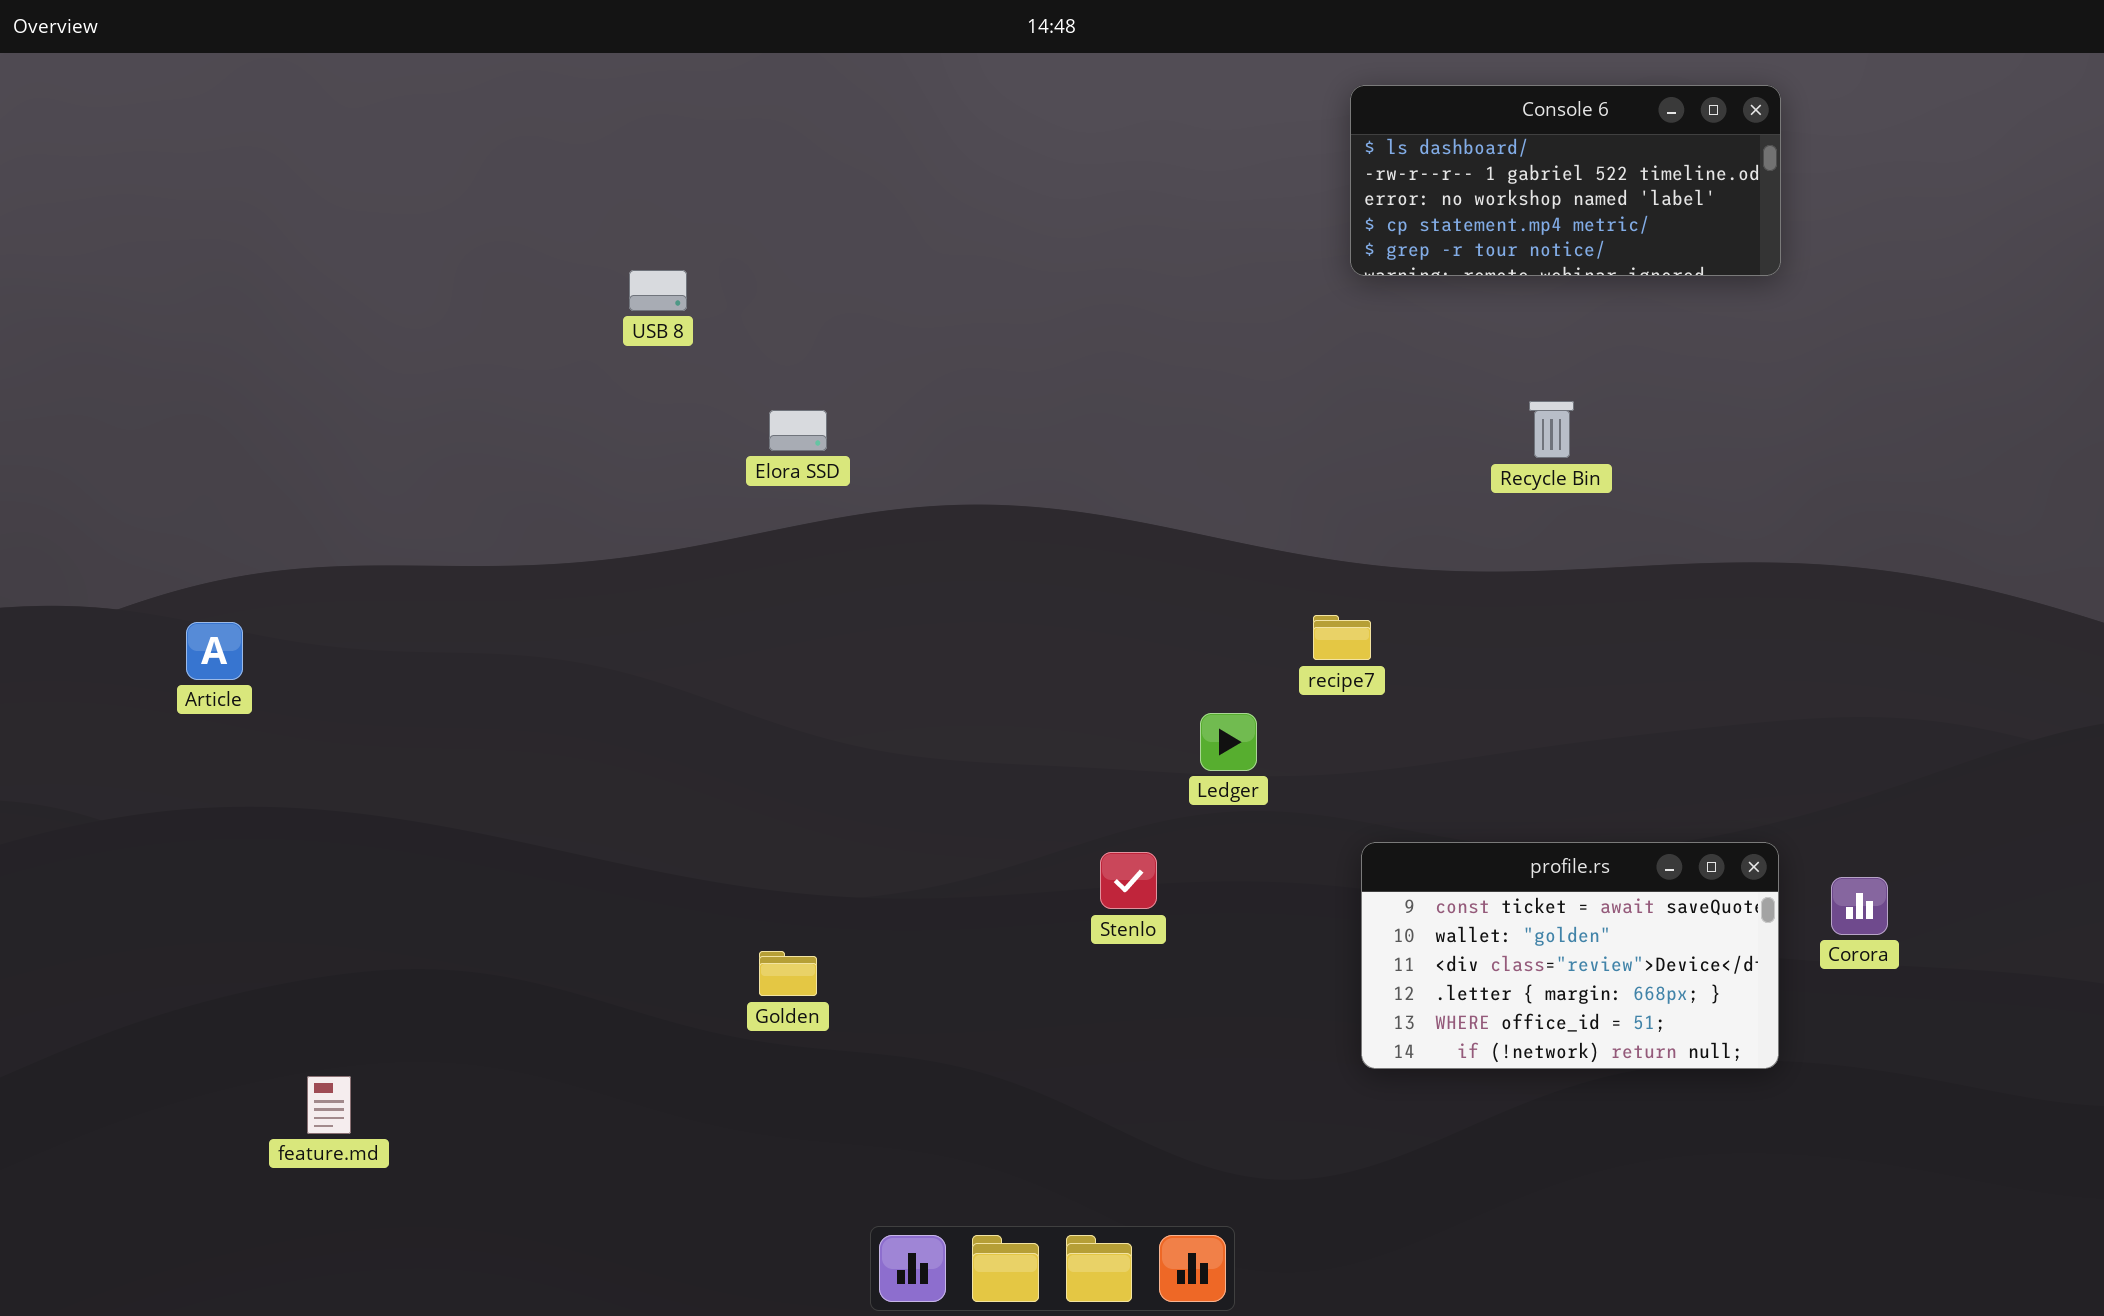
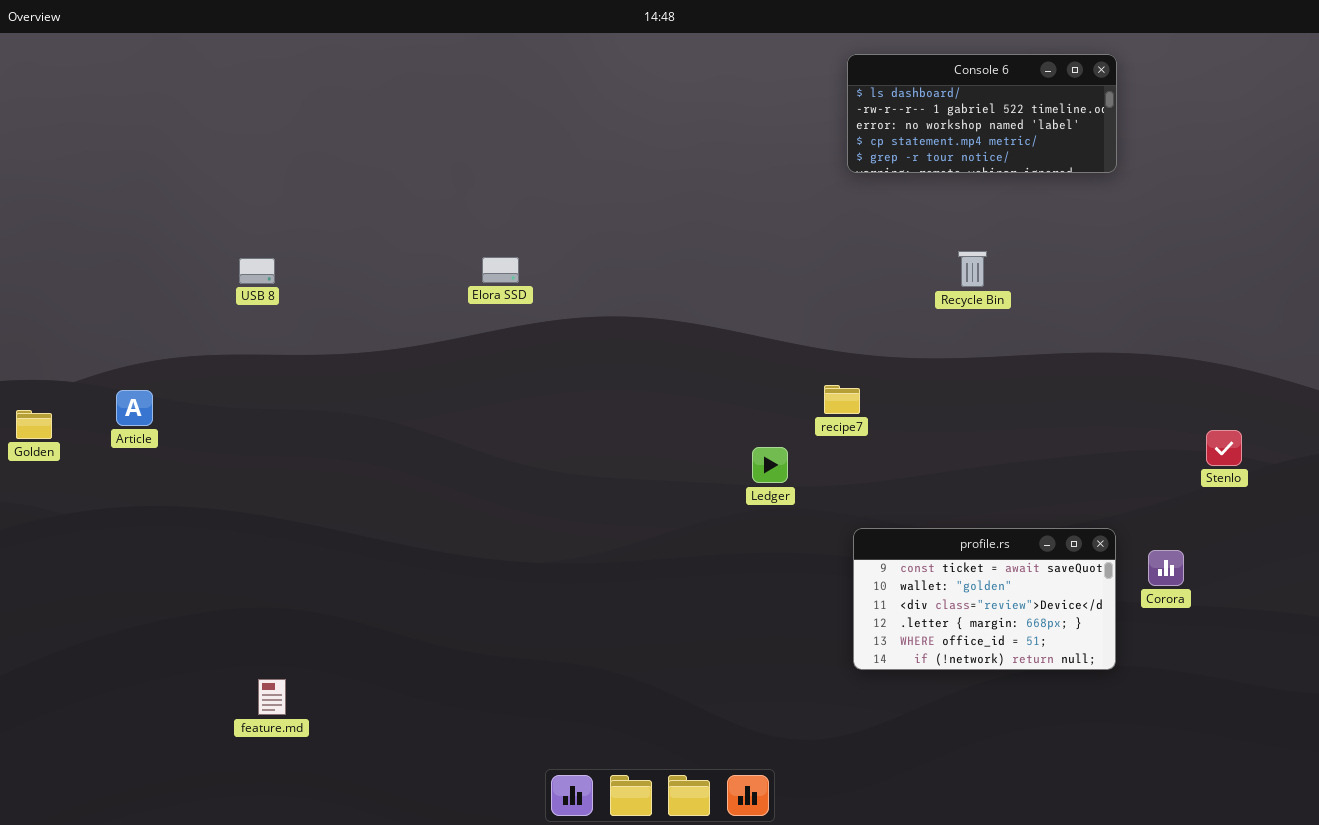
USB 8: [629,270,687,311] -> [239,258,275,284], moved
Stenlo: [1100,852,1157,909] -> [1206,430,1242,466], moved
Golden: [759,951,817,996] -> [16,410,52,439], moved
feature.md: [307,1076,351,1134] -> [258,679,286,715], moved

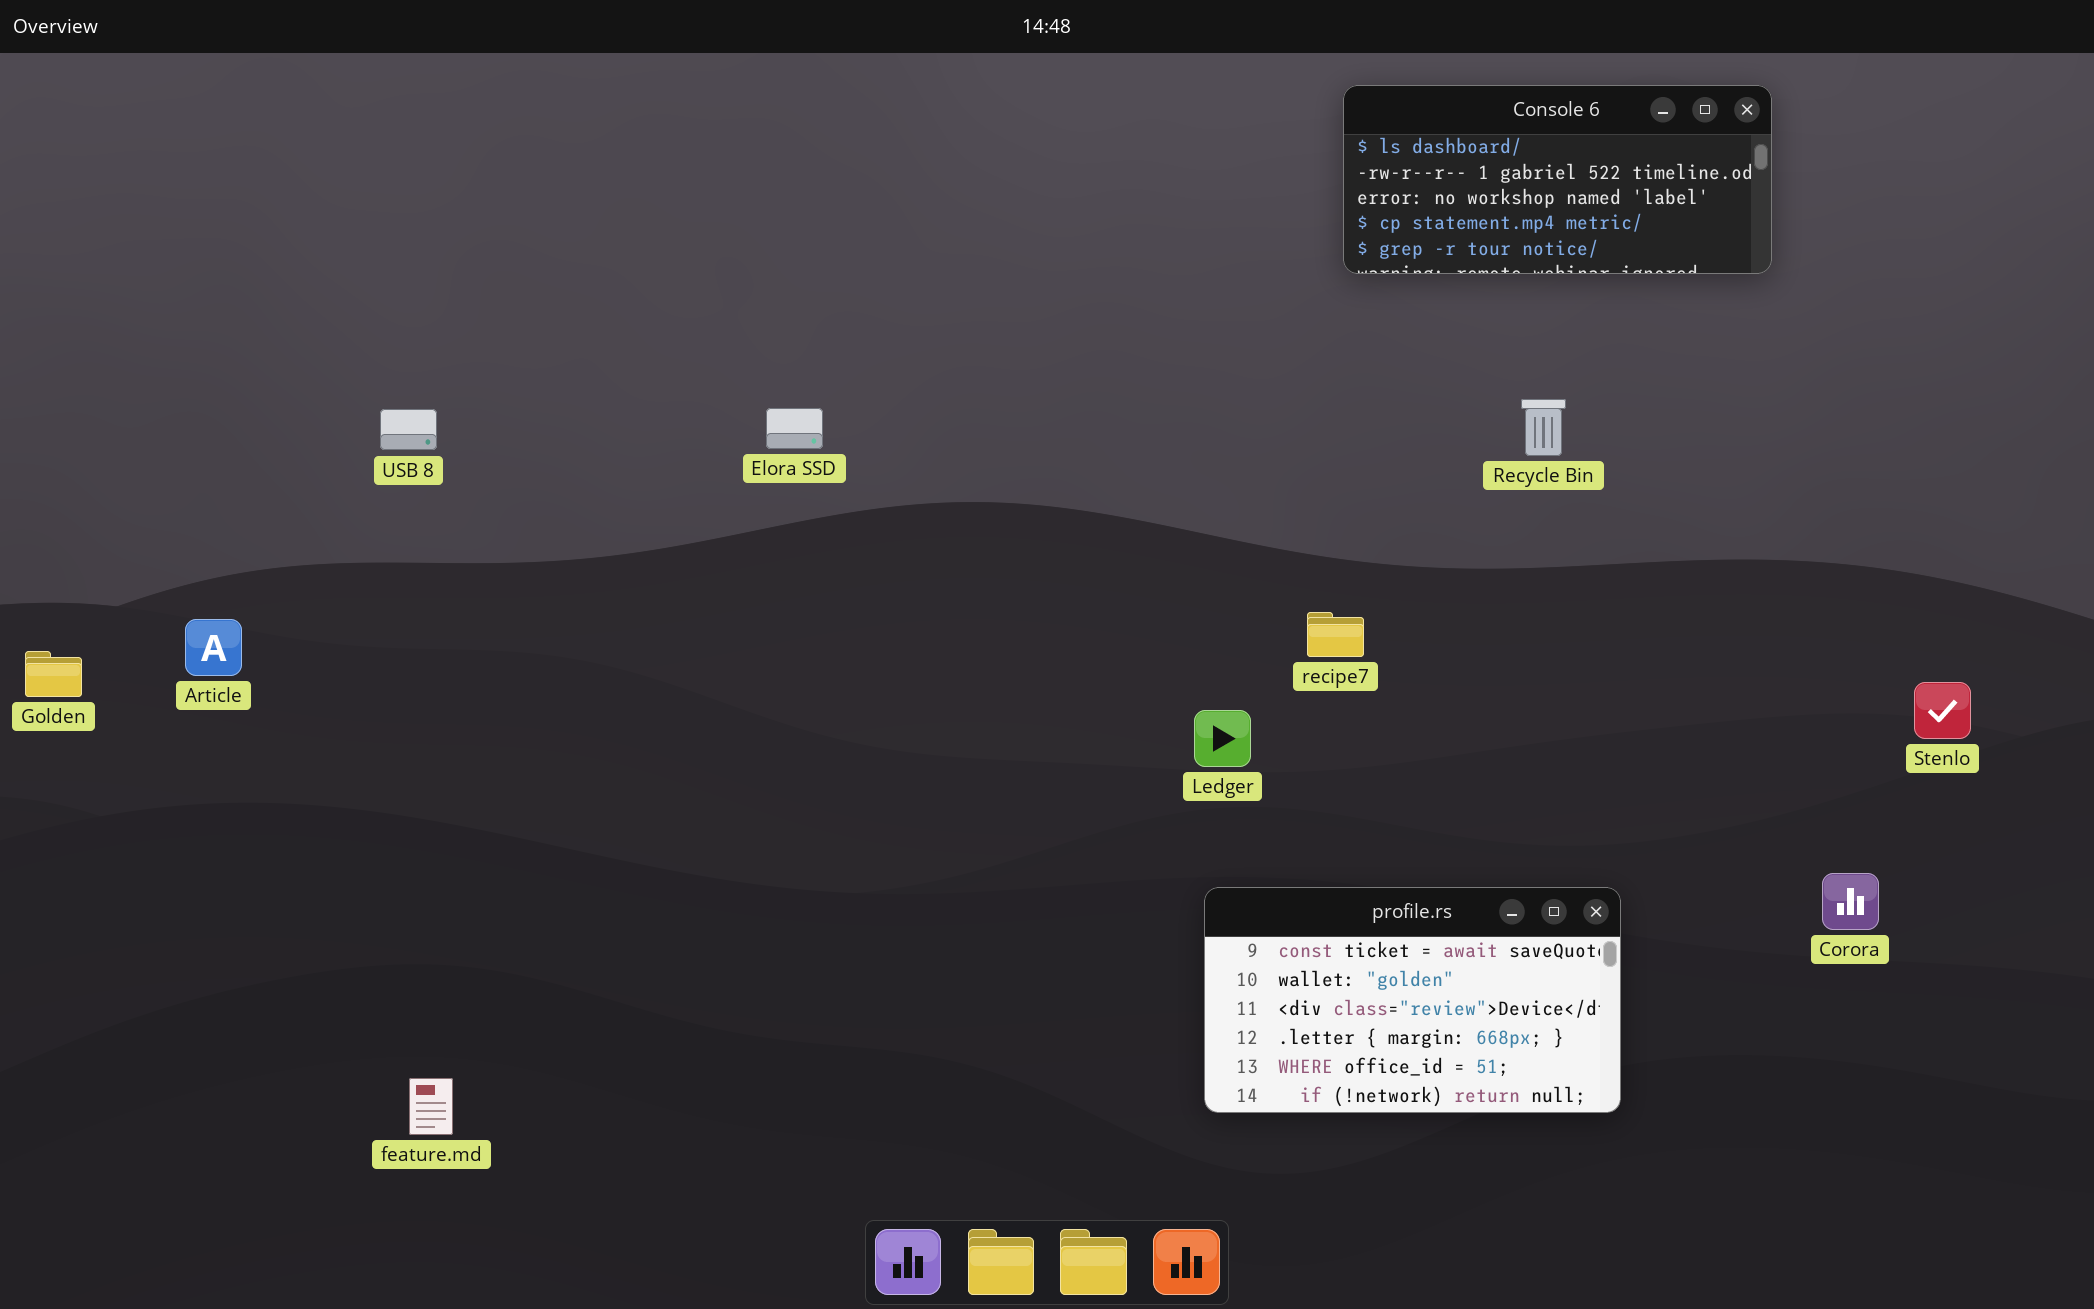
profile.rs: [853,528,1116,670] -> [1204,887,1621,1113], moved

